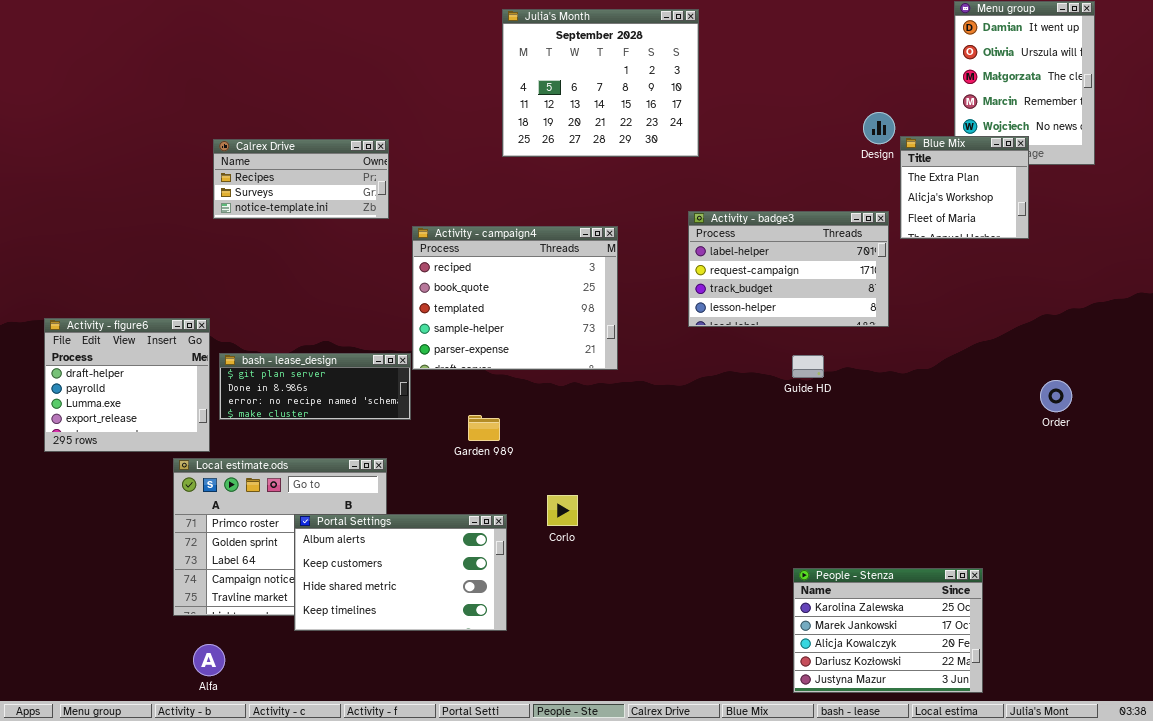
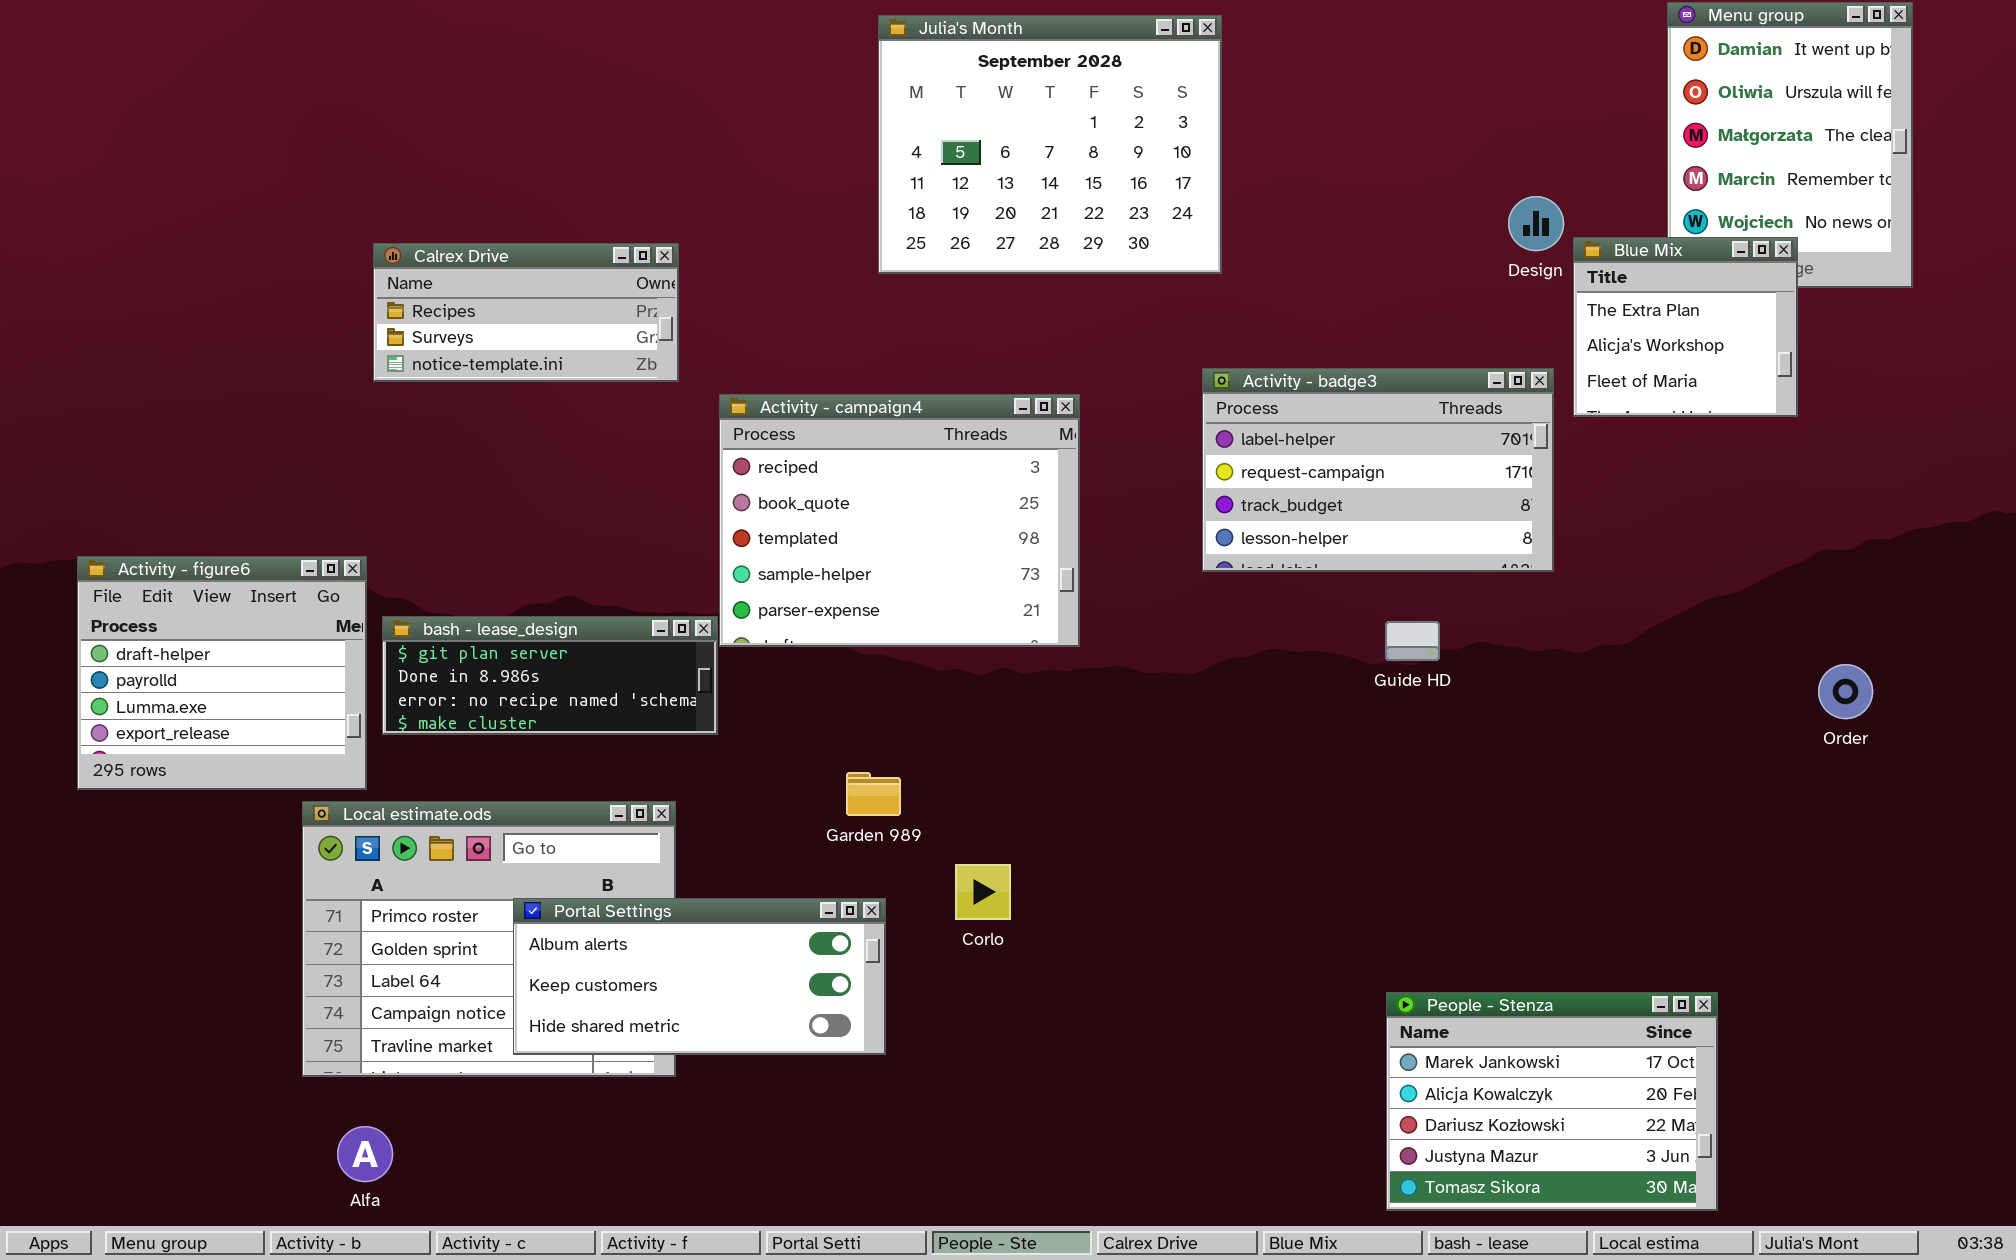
Garden 989: [468,415,500,441] -> [846,772,901,816], moved
Portal Settings: [294,514,507,631] -> [513,898,886,1055], resized
People - Stenza: [793,568,983,693] -> [1386,992,1718,1211], scrolled down 1 row

